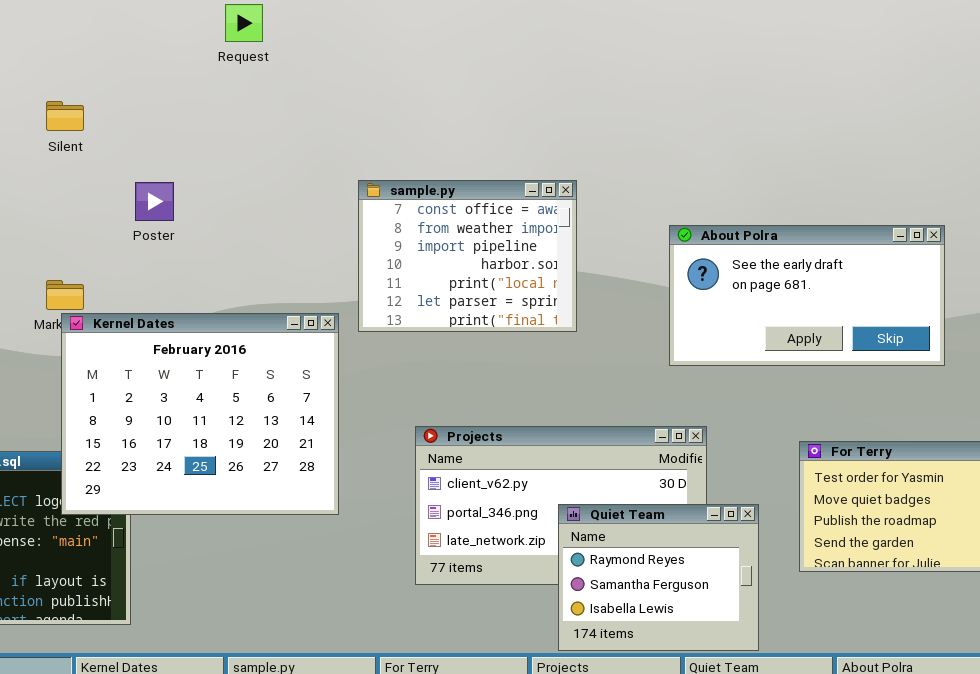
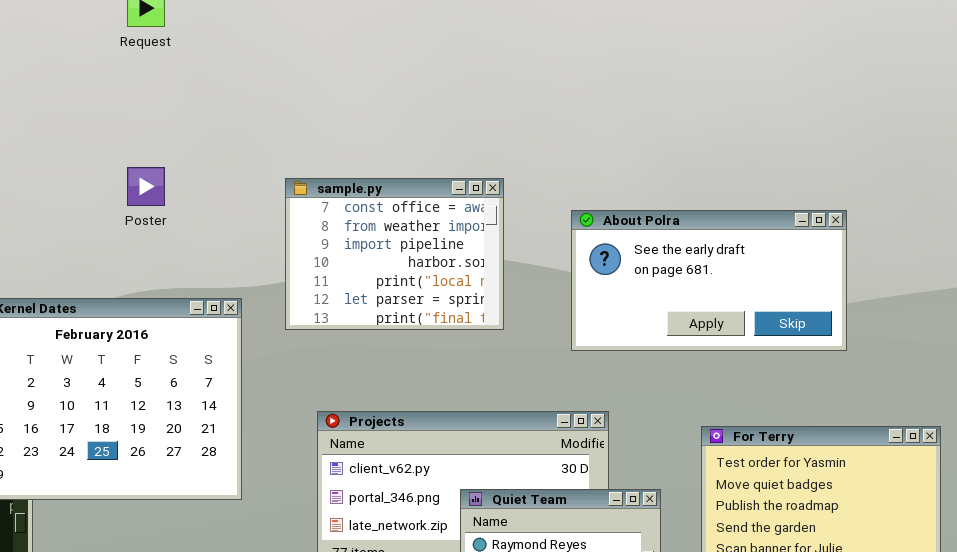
sample.py: [358,180,577,332] -> [285,178,504,330], moved
Poster: [135,182,174,221] -> [127,167,165,206], moved

